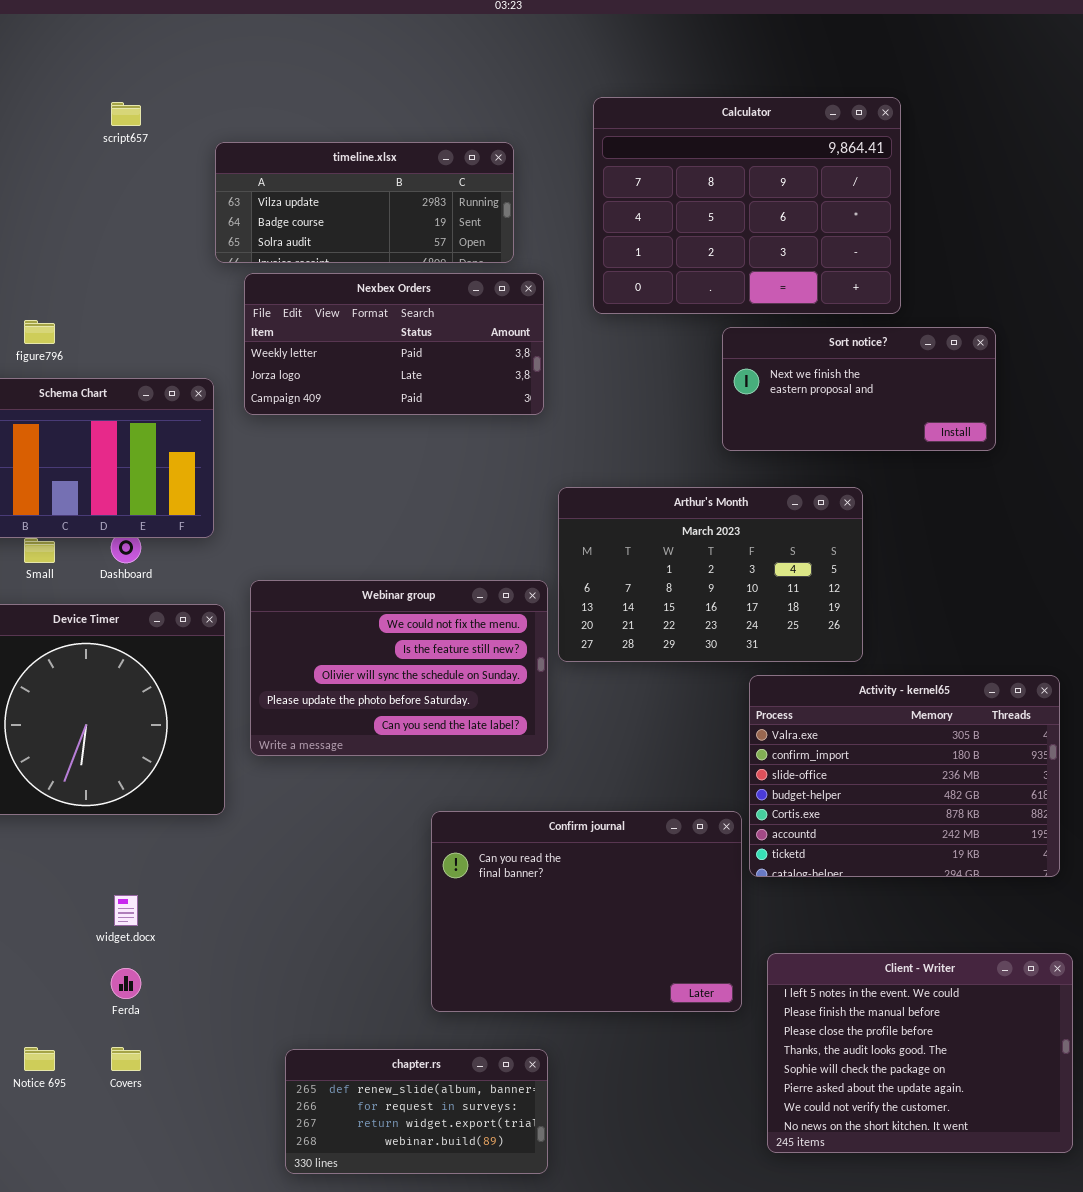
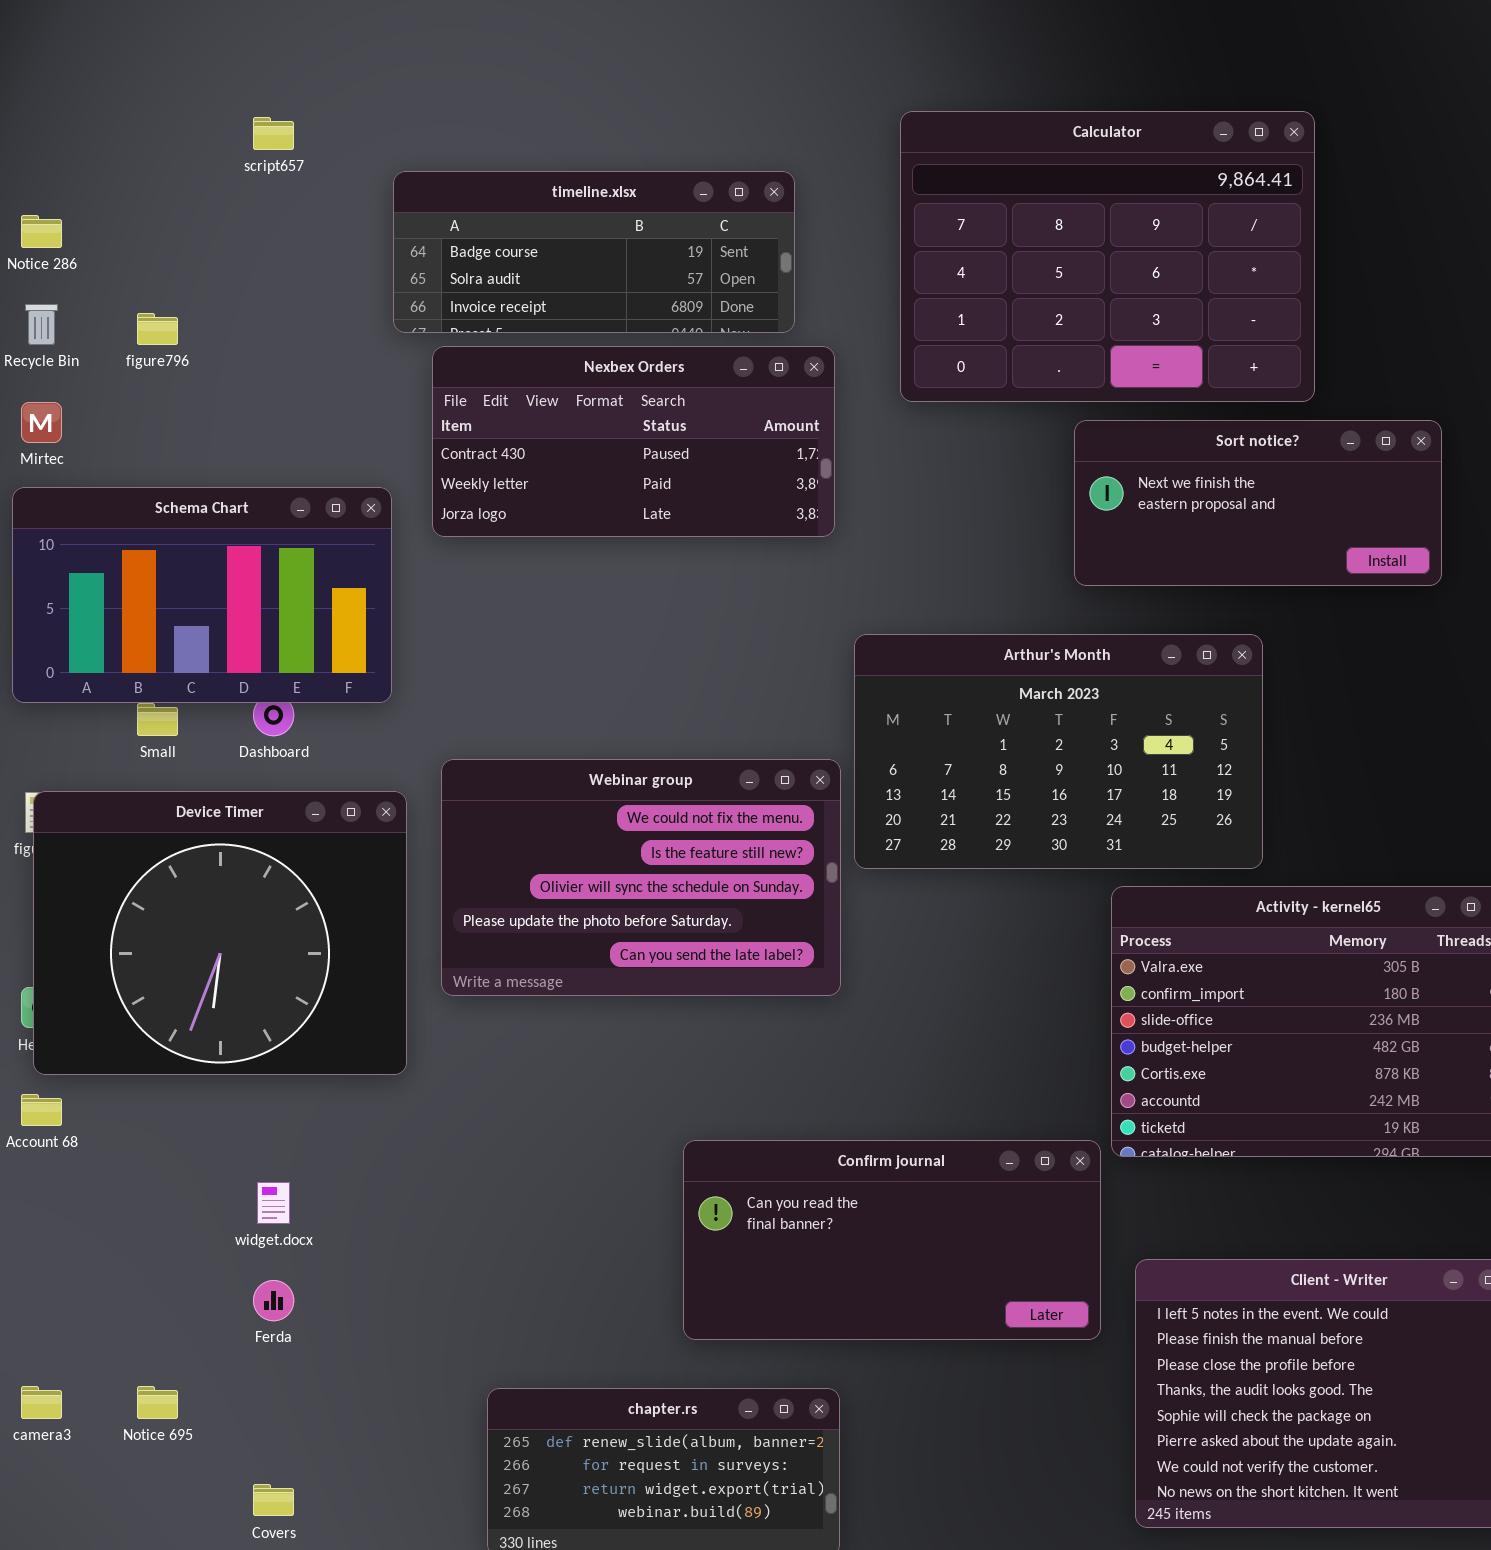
timeline.xlsx: [215,142,514,263] -> [393,171,795,333], scrolled down 1 row
Nexbex Orders: [244,273,544,415] -> [432,346,835,537], scrolled up 1 row
figure796: [24,320,55,344] -> [137,313,178,345], moved
Confirm journal: [431,811,742,1012] -> [683,1140,1101,1340], resized
Covers: [111,1047,141,1071] -> [253,1484,294,1516], moved

